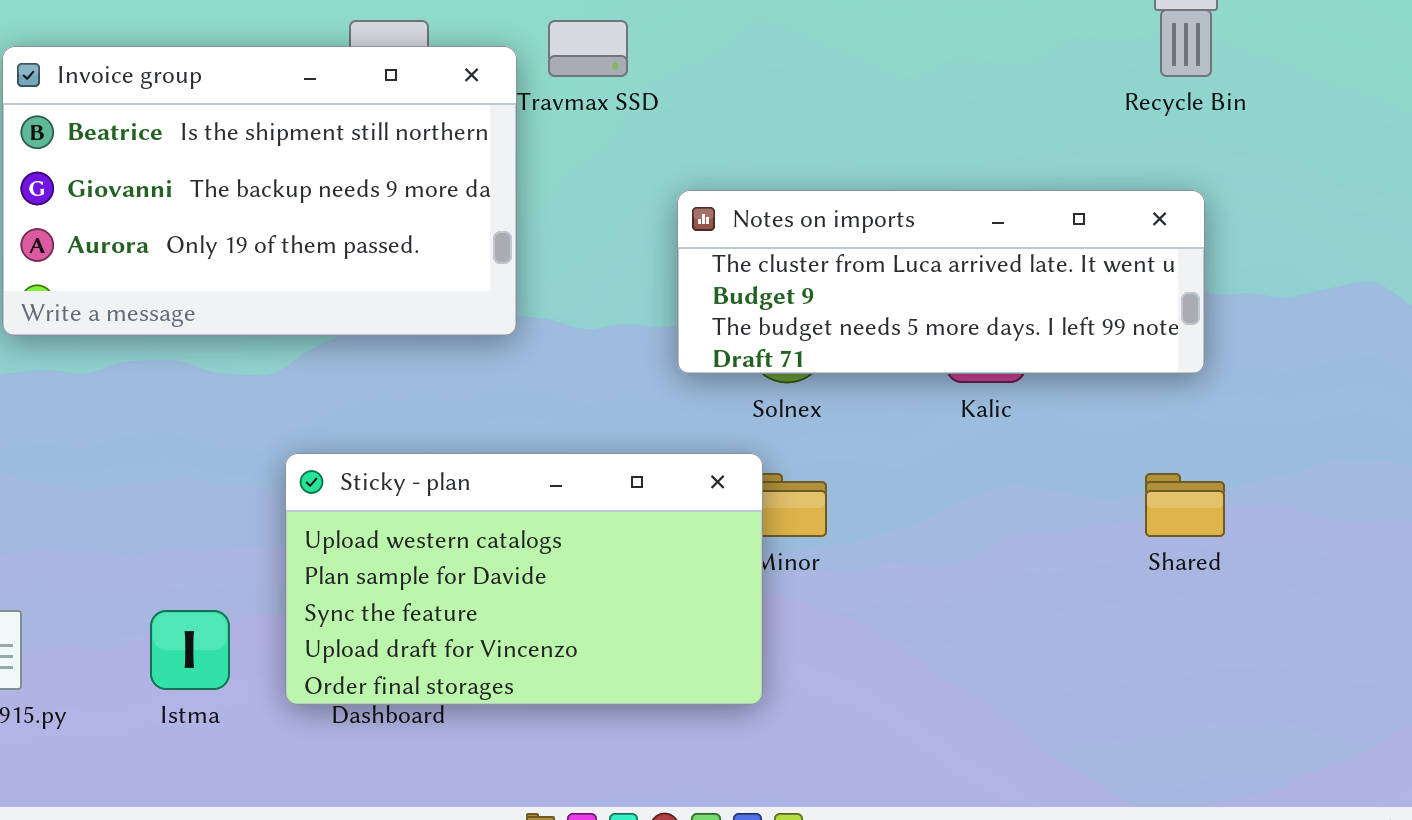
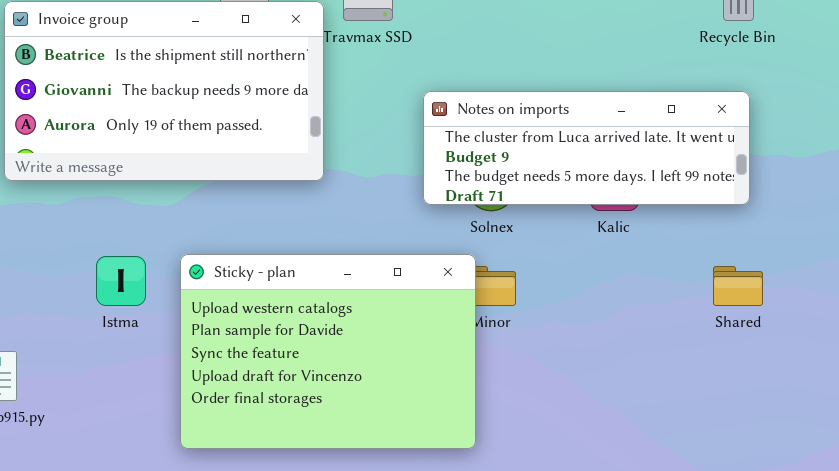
Sticky - plan: [285,453,763,705] -> [180,254,476,449], resized
Istma: [150,610,230,690] -> [96,256,146,306], moved

